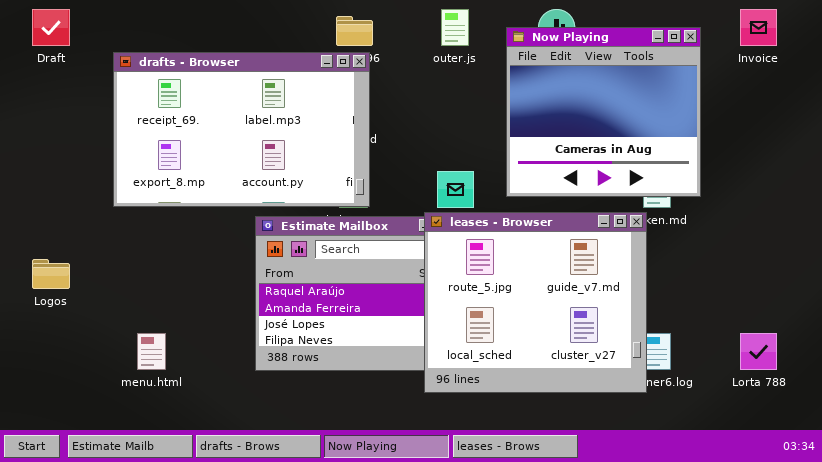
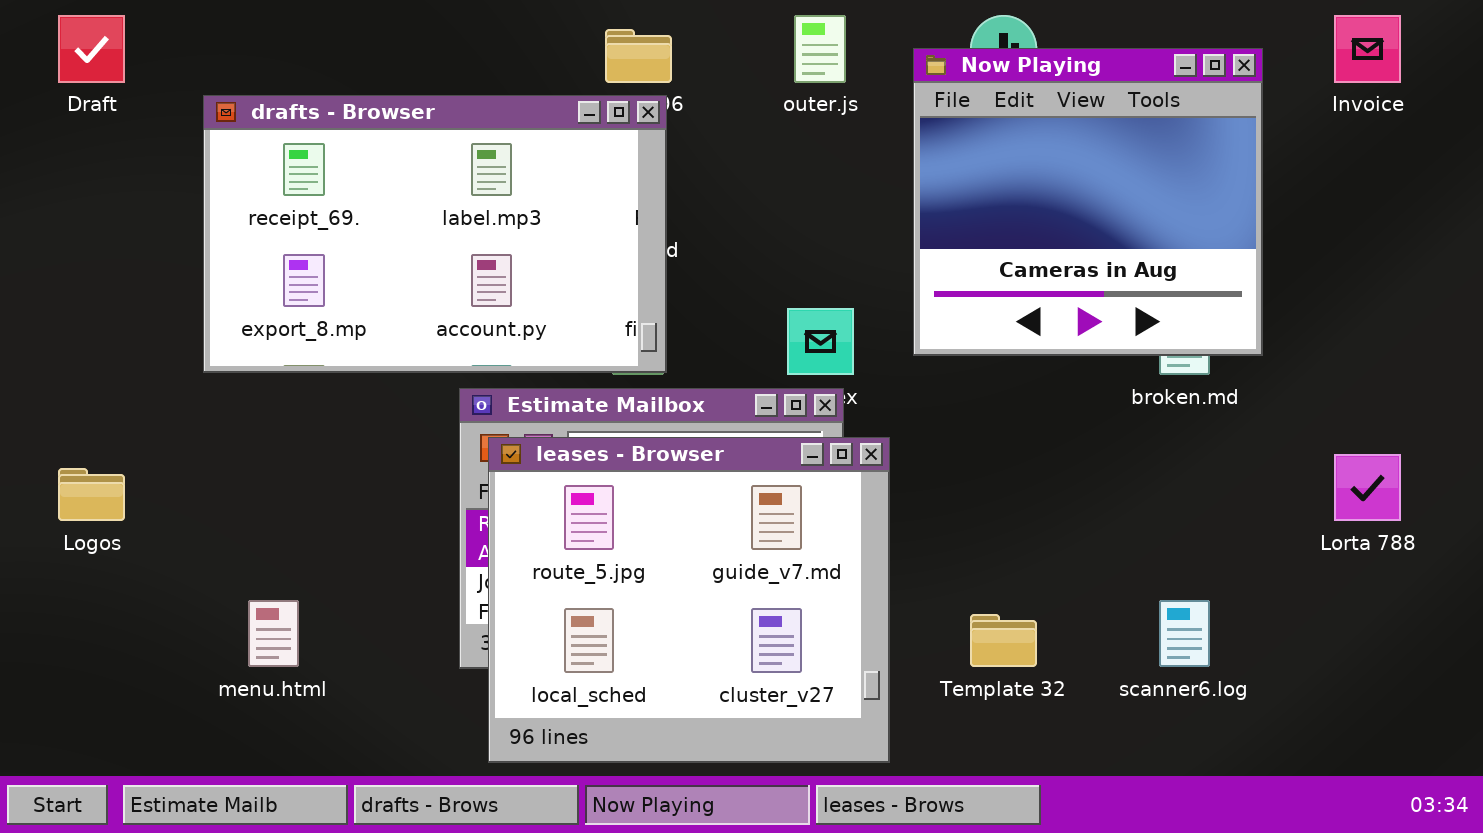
leases - Browser: [424,212,647,393] -> [488,437,890,763], moved
Lorta 788: [740,333,777,370] -> [1334,454,1401,521], moved

